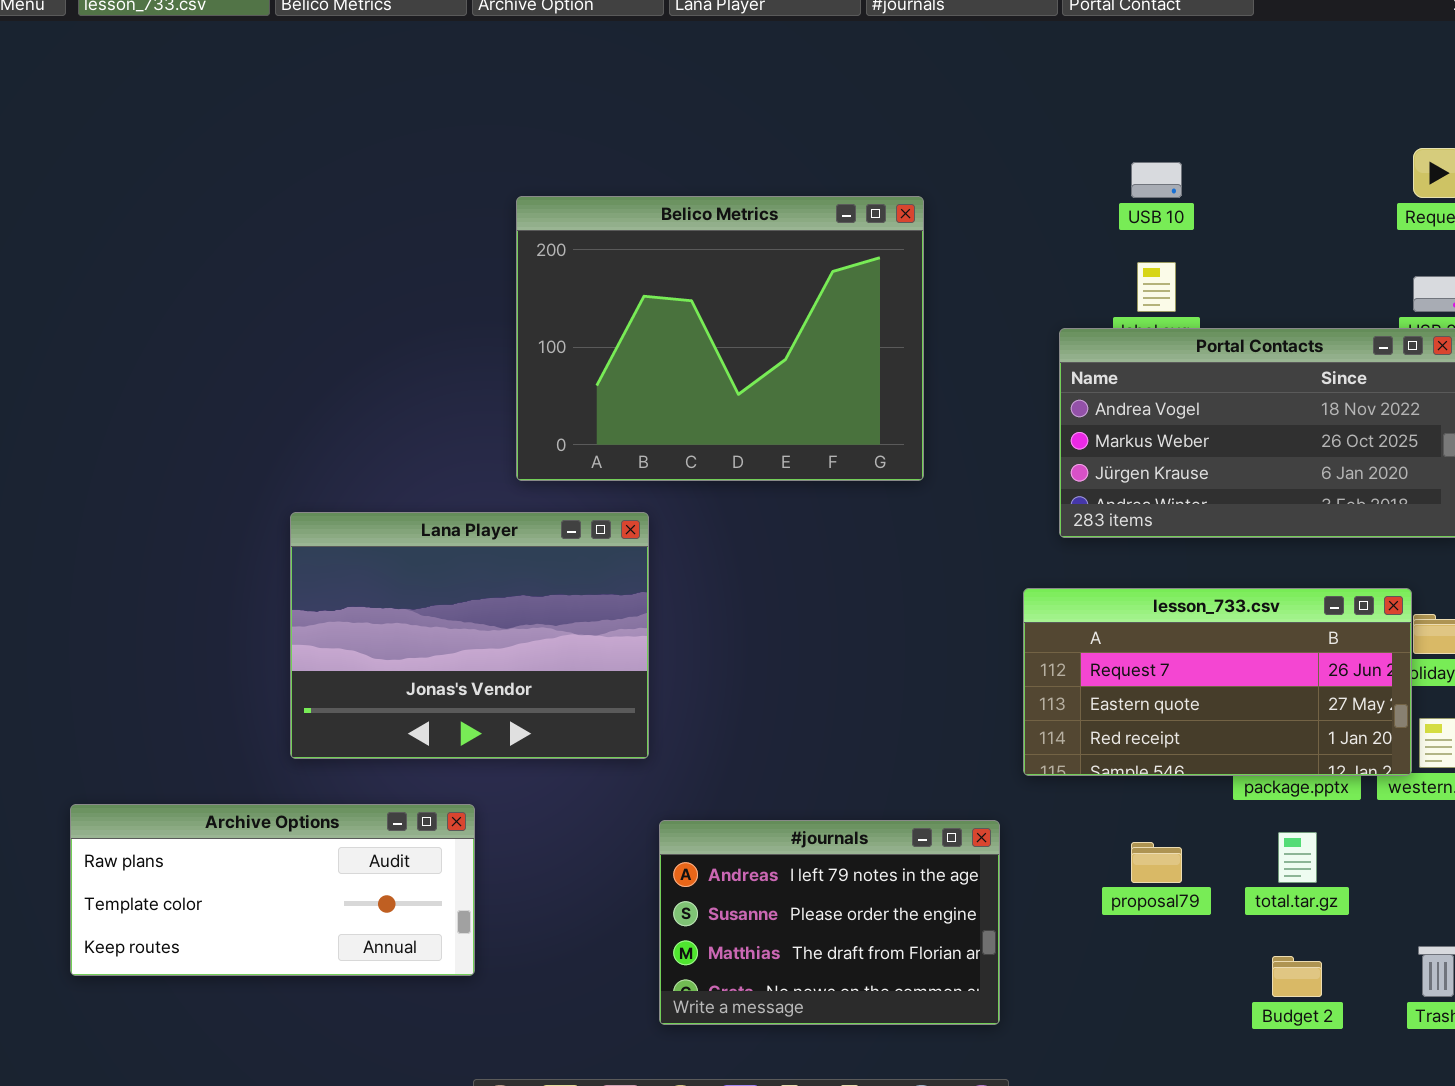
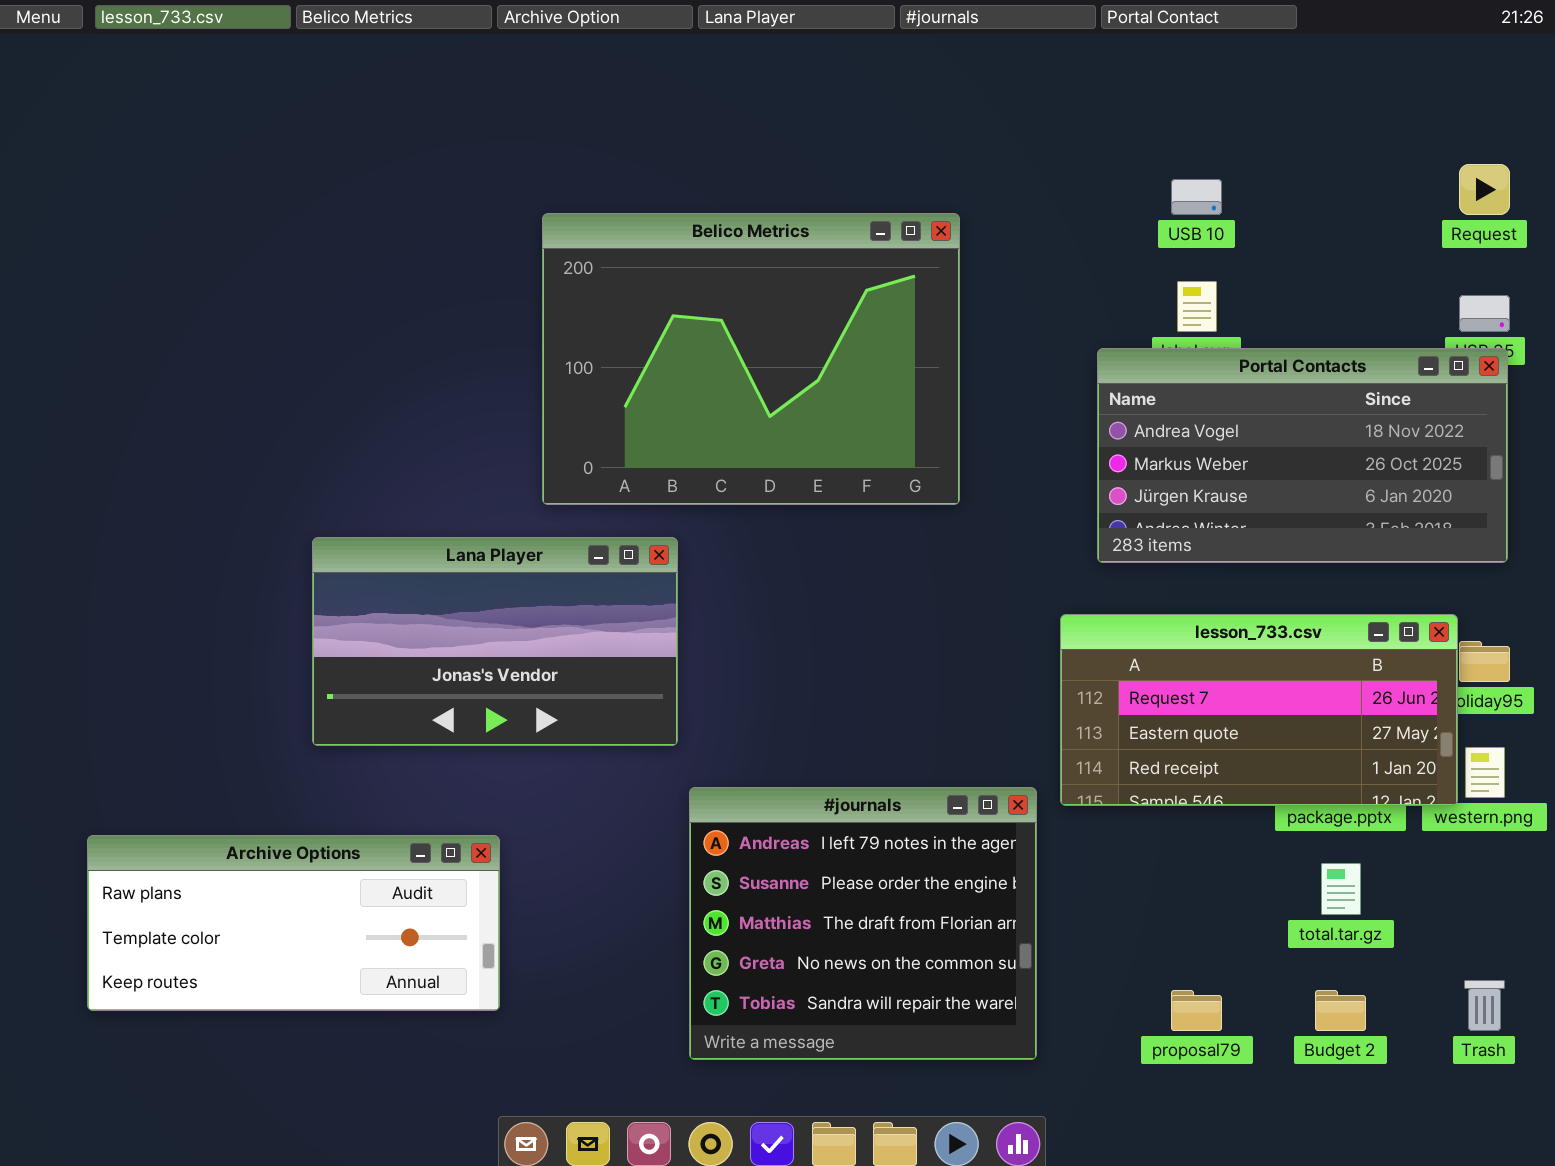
Lana Player: [290,512,649,759] -> [312,537,678,746], resized
#journals: [659,820,1000,1025] -> [689,787,1037,1060], resized
proposal79: [1131,842,1182,883] -> [1171,990,1222,1031], moved

